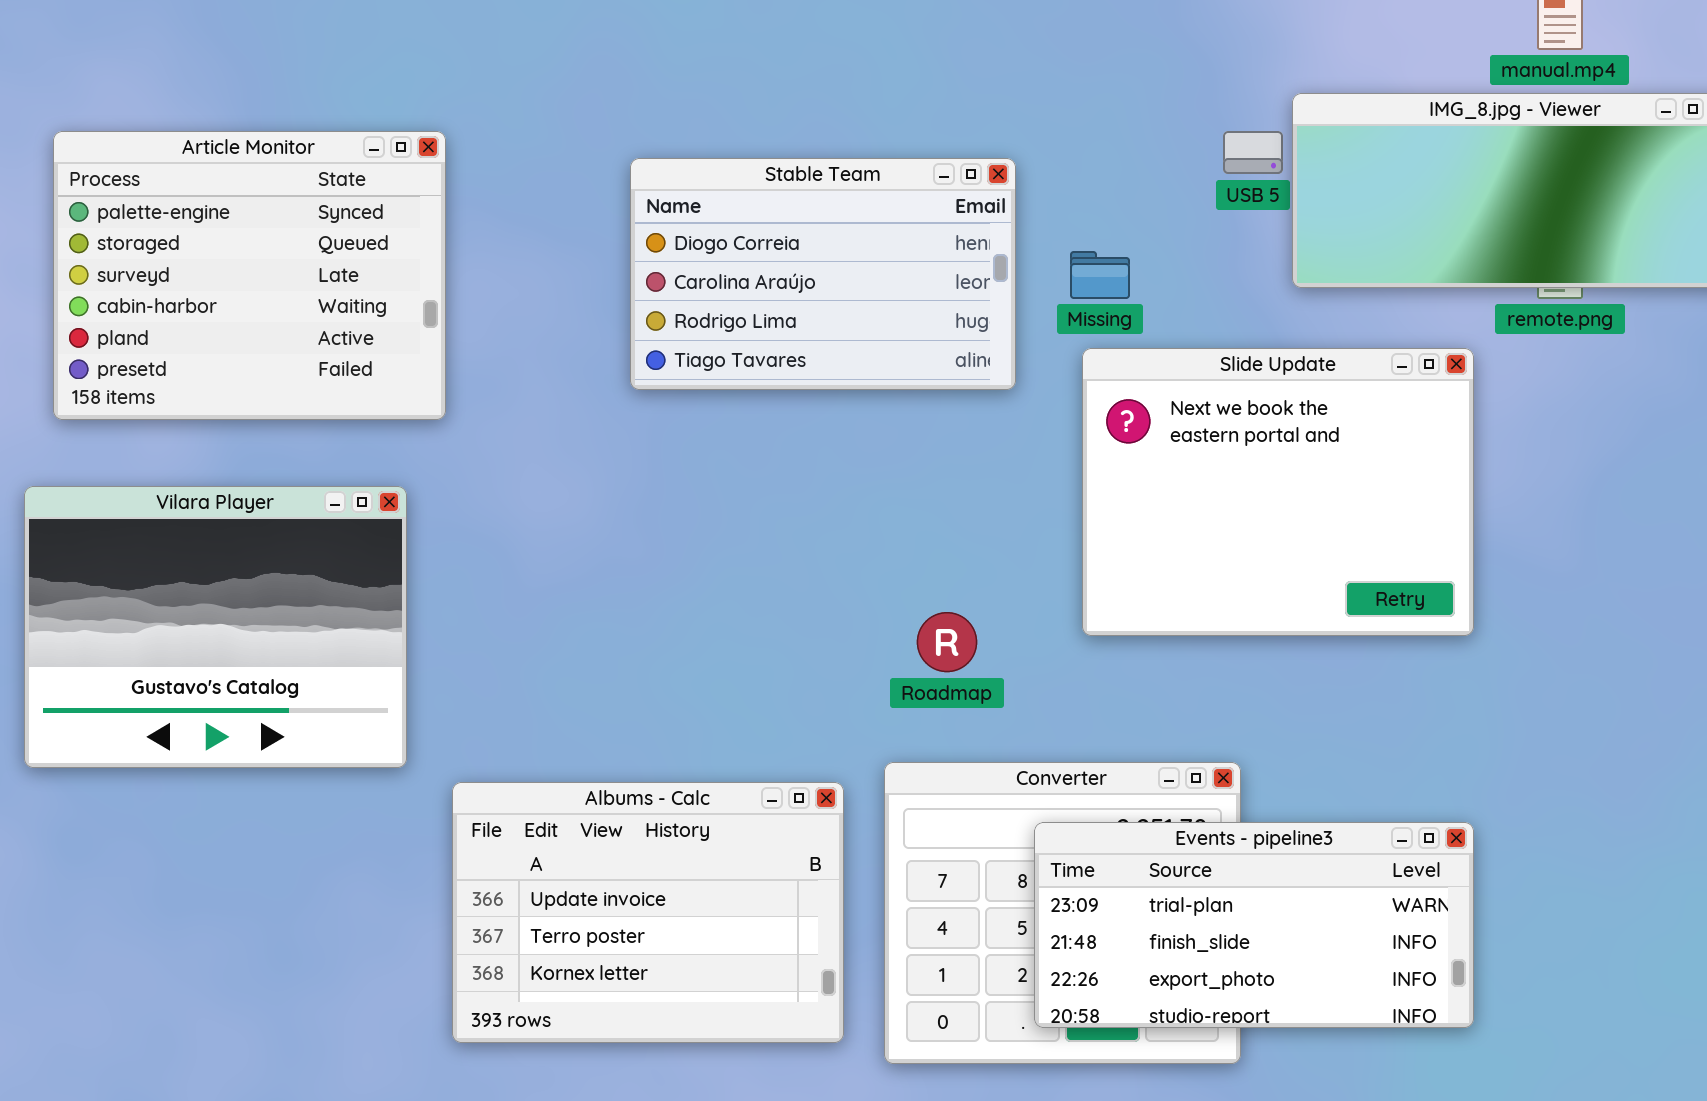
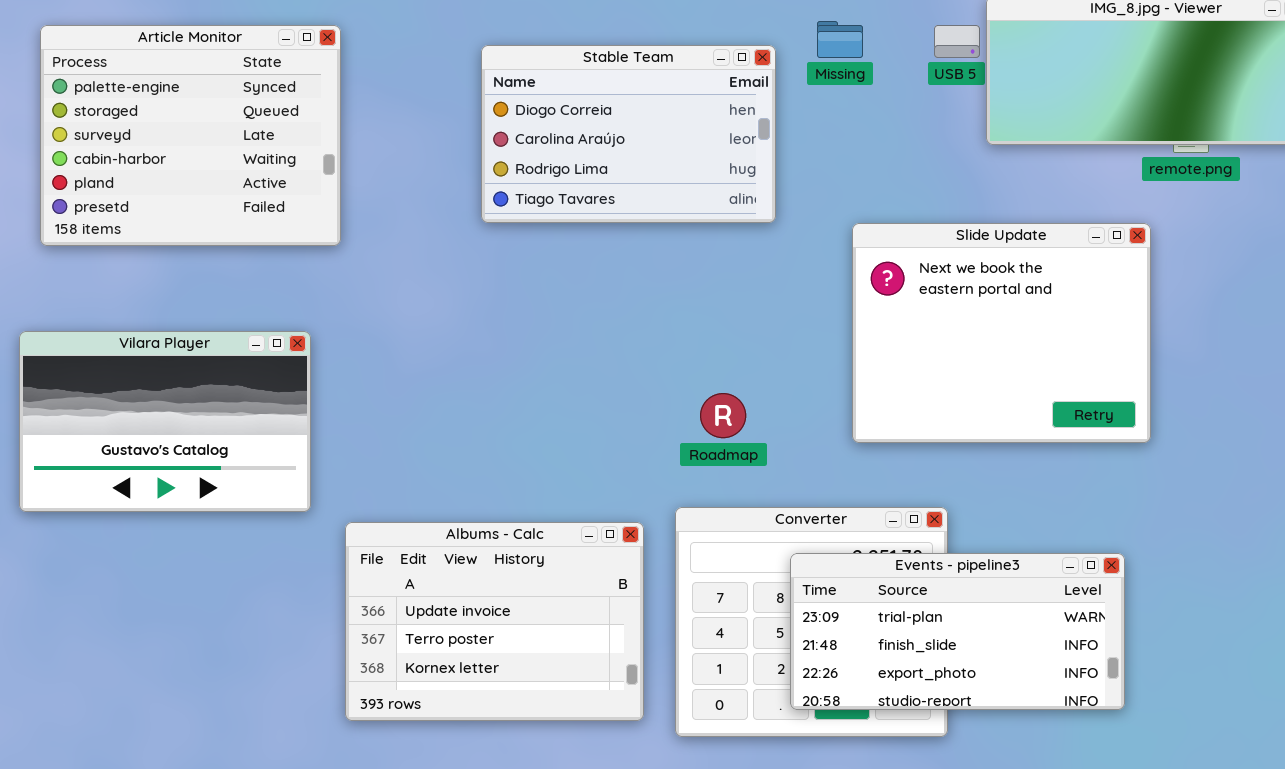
Missing: [1070,251,1130,299] -> [817,21,863,58], moved
Slide Update: [1082,348,1474,636] -> [852,223,1151,443], moved
Vilara Player: [24,486,407,768] -> [19,331,311,512], resized

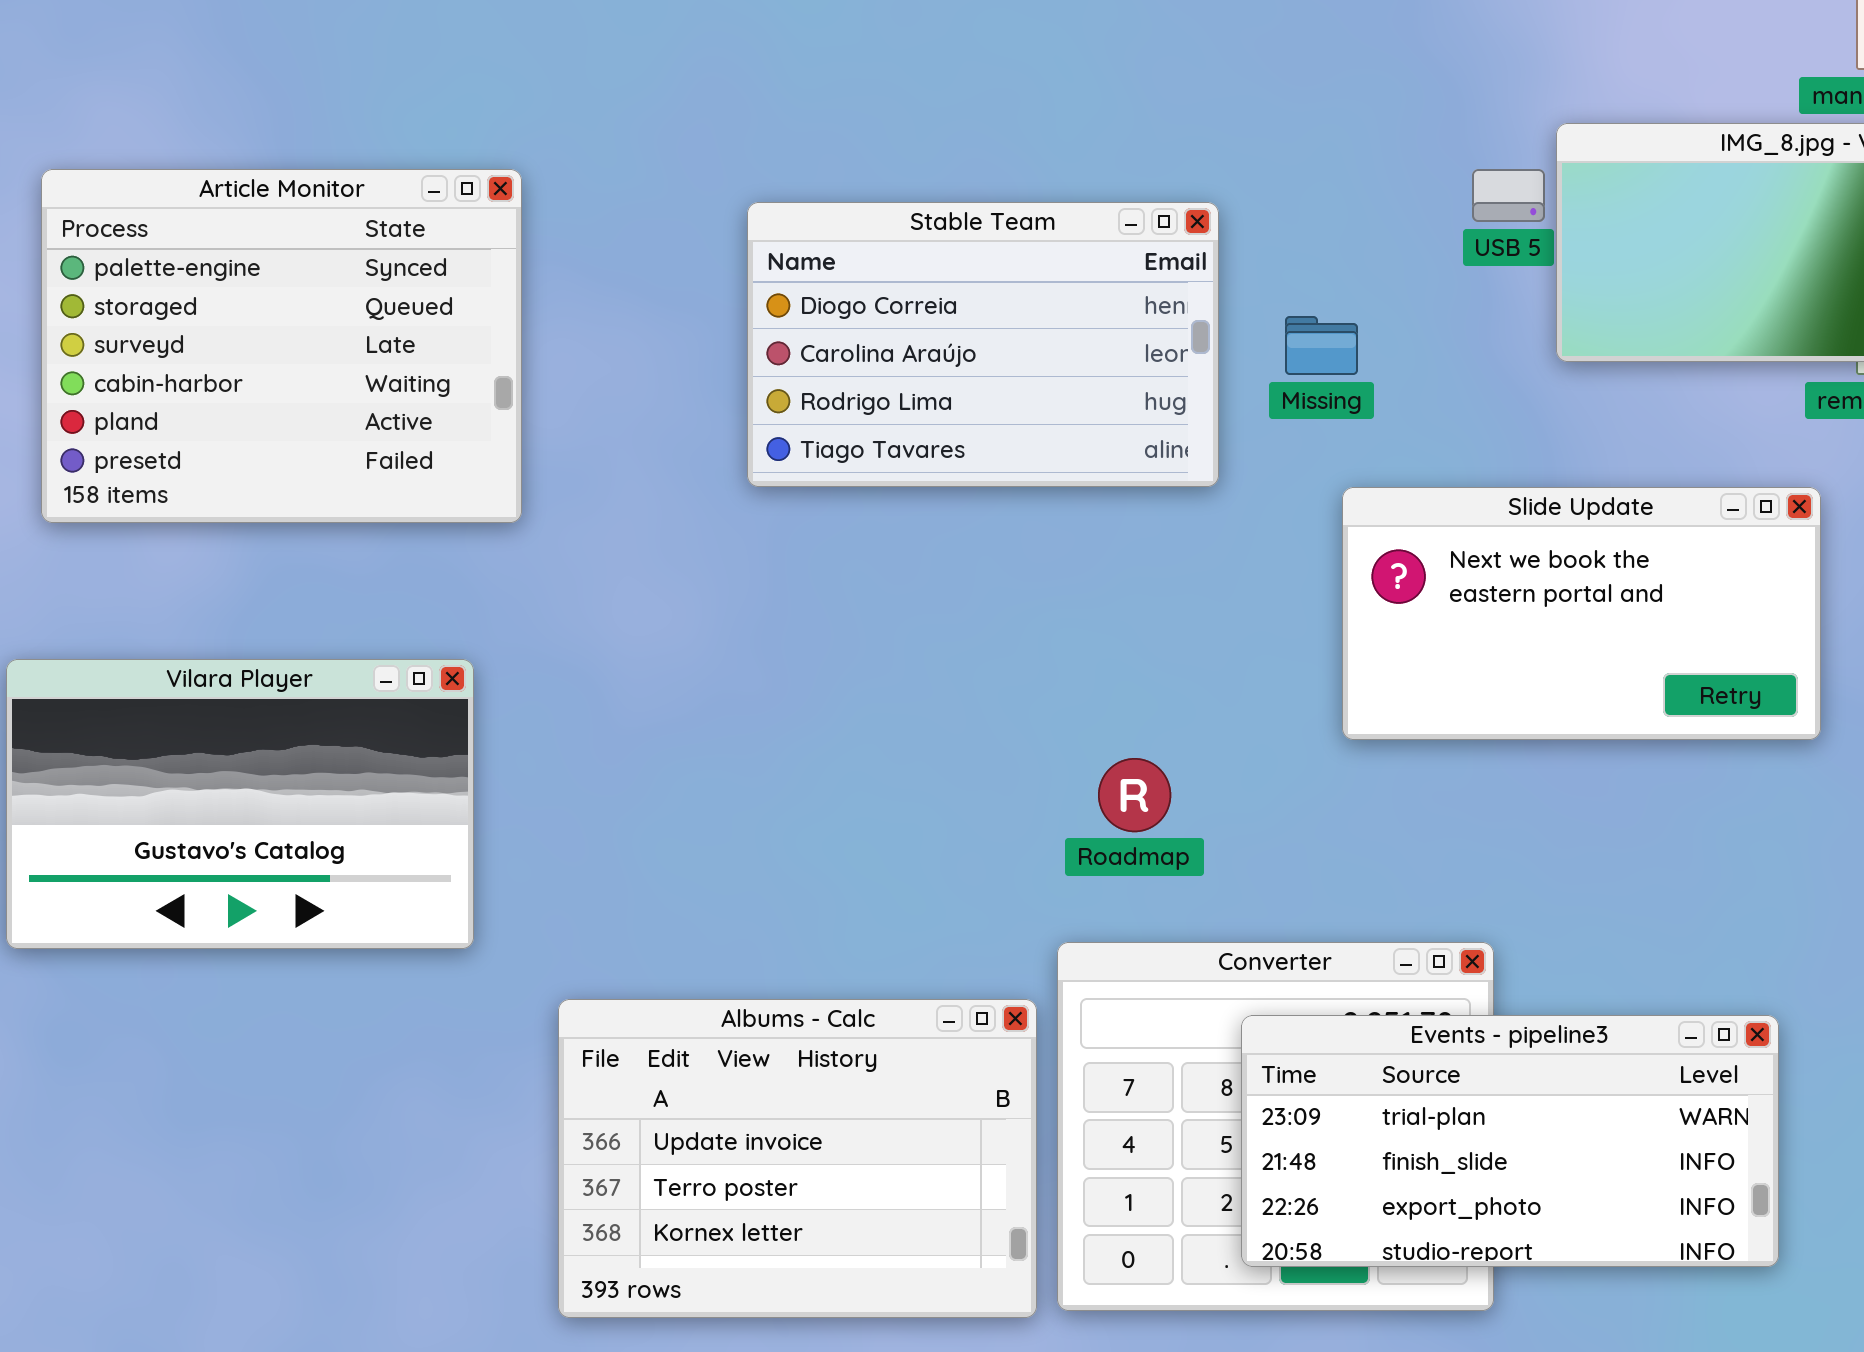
Missing: [817,21,863,58] -> [1285,316,1358,375], moved
Slide Update: [852,223,1151,443] -> [1342,487,1821,740], resized
Albums - Calc: [345,522,644,721] -> [558,999,1037,1318], moved

